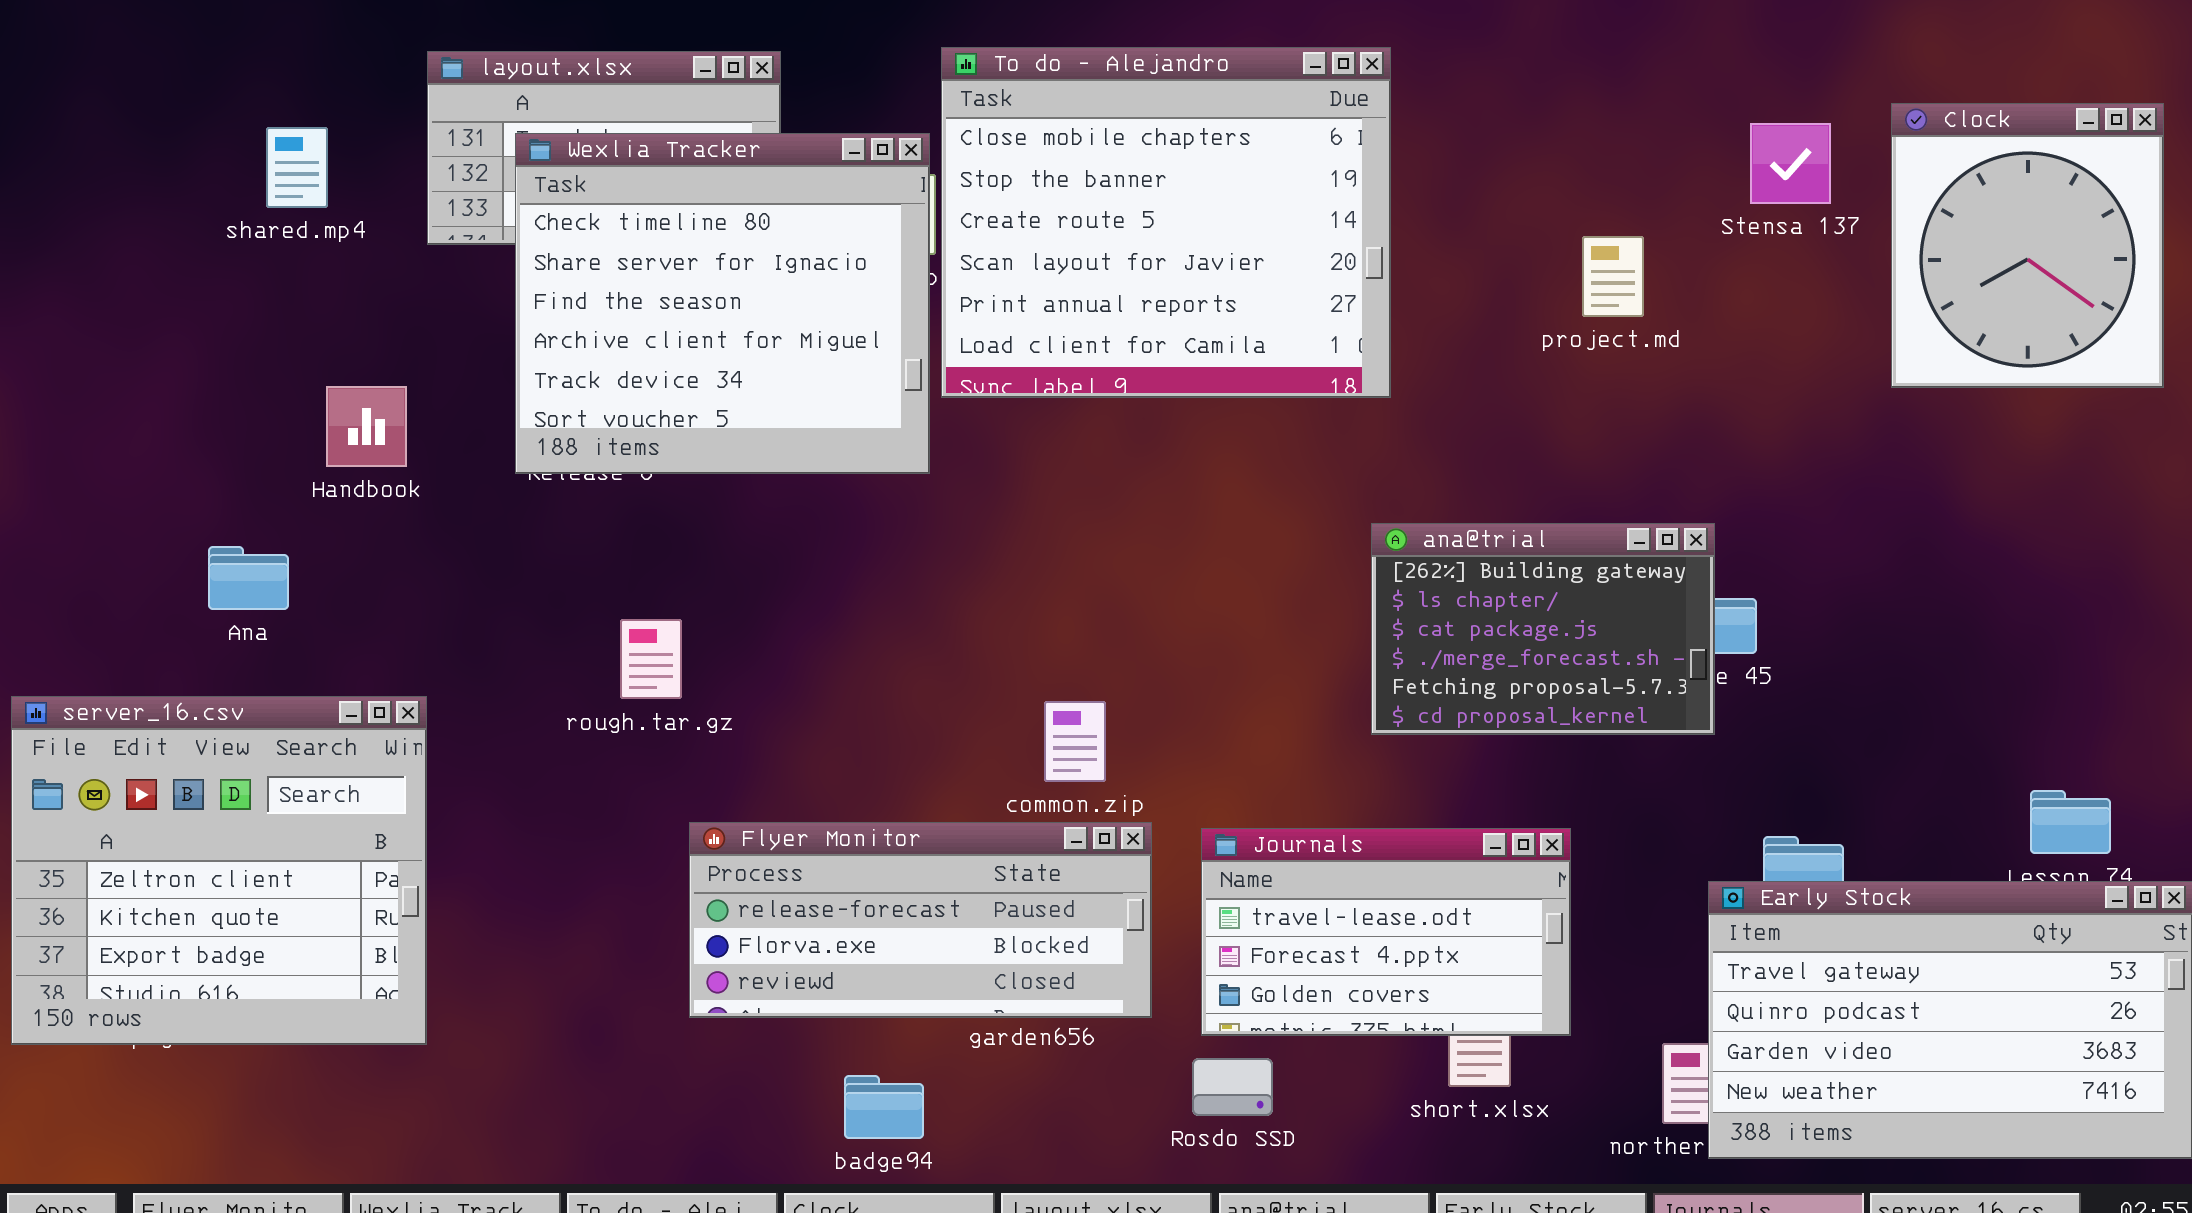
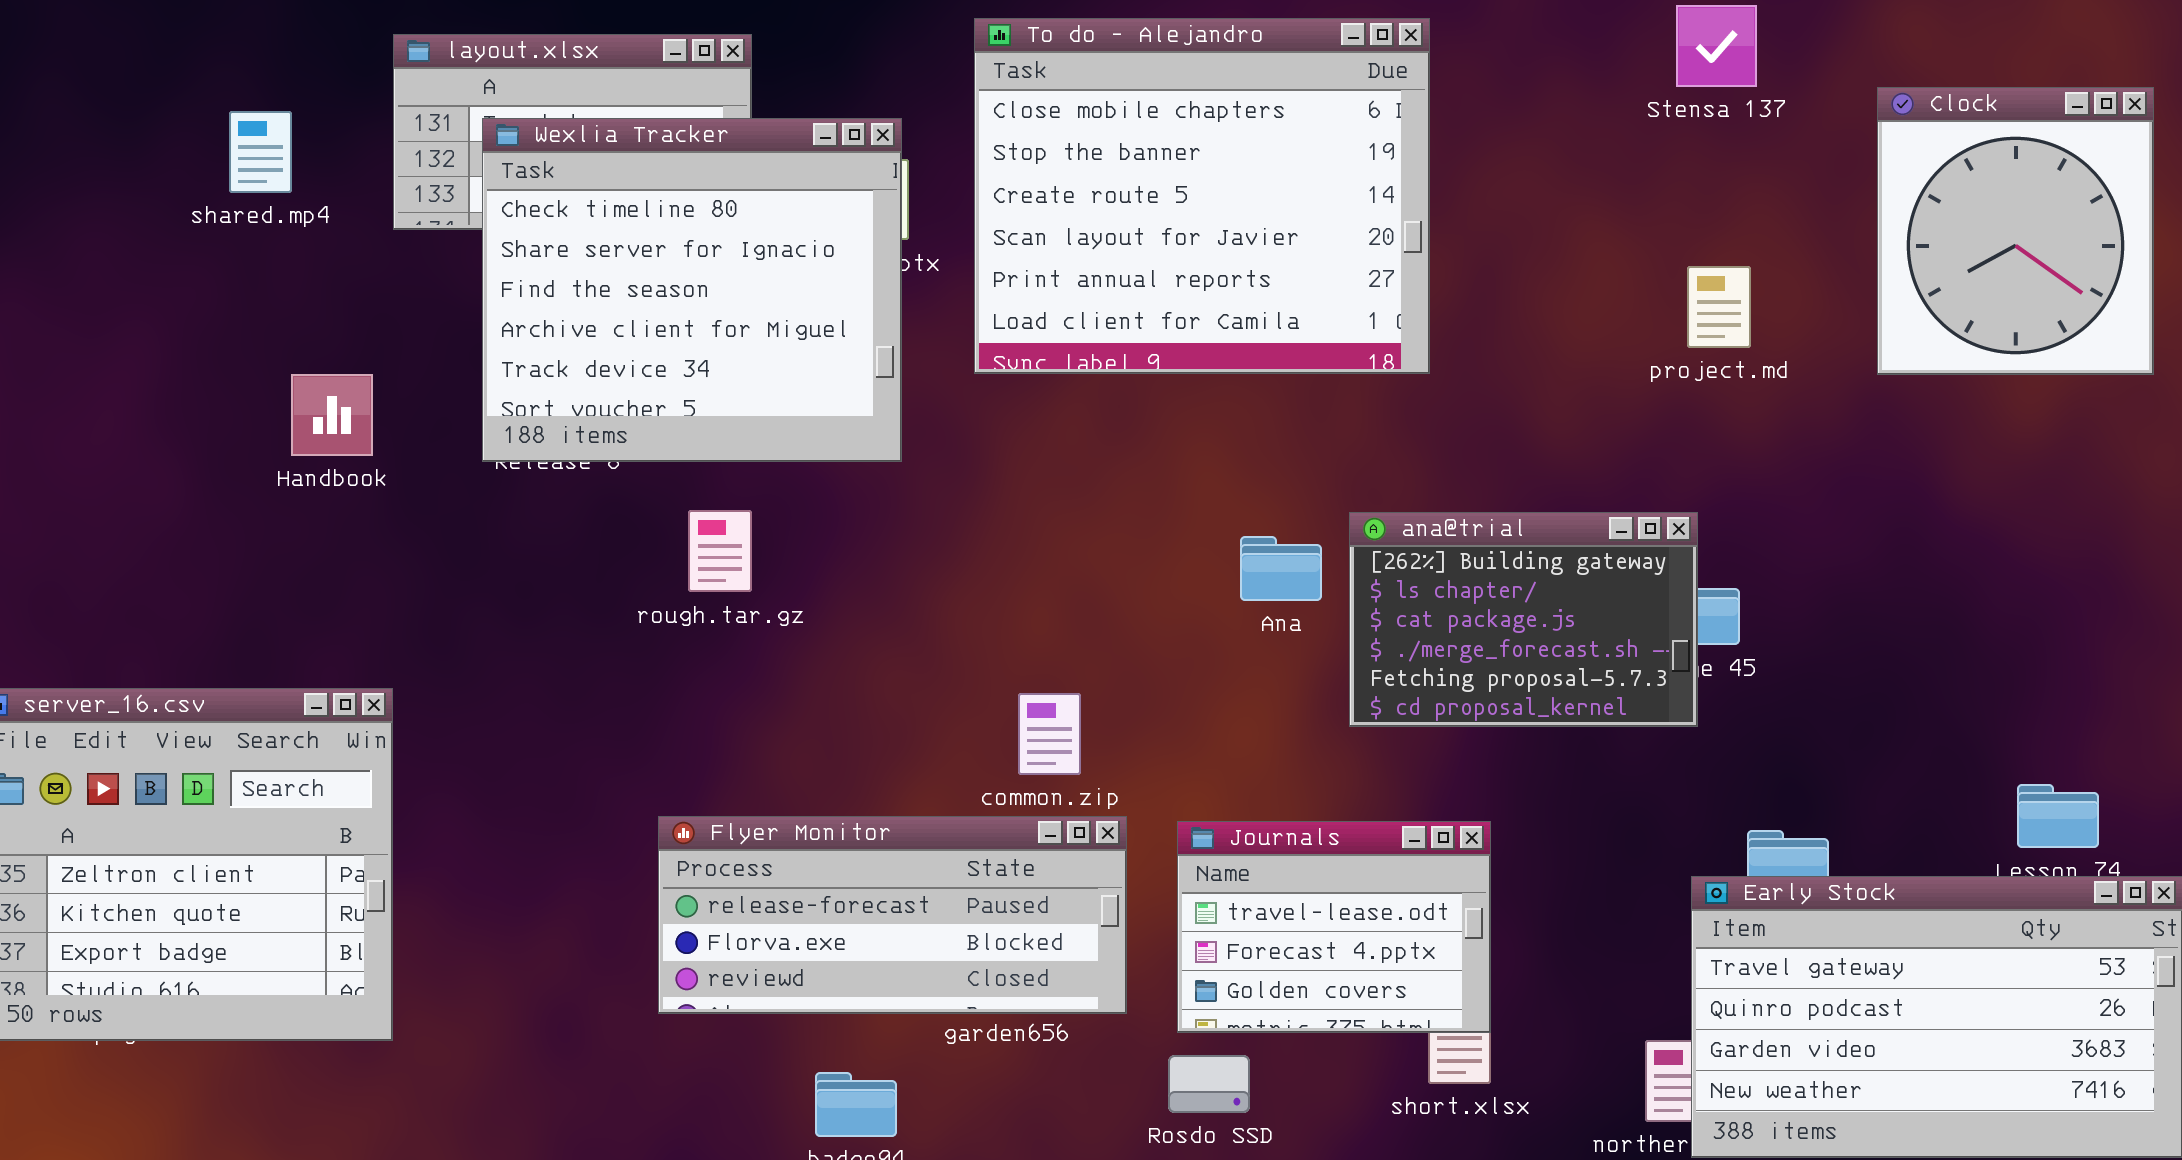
To do - Alejandro: [941,47,1391,398] -> [974,18,1430,374], moved
Stensa 137: [1750,123,1831,204] -> [1676,5,1757,87], moved
project.md: [1582,236,1644,317] -> [1687,266,1751,348], moved
Ana: [208,546,289,610] -> [1240,536,1322,601], moved
rough.tar.gz: [620,619,682,699] -> [688,510,752,592], moved
Journals: [1201,828,1571,1036] -> [1177,821,1491,1033], resized

